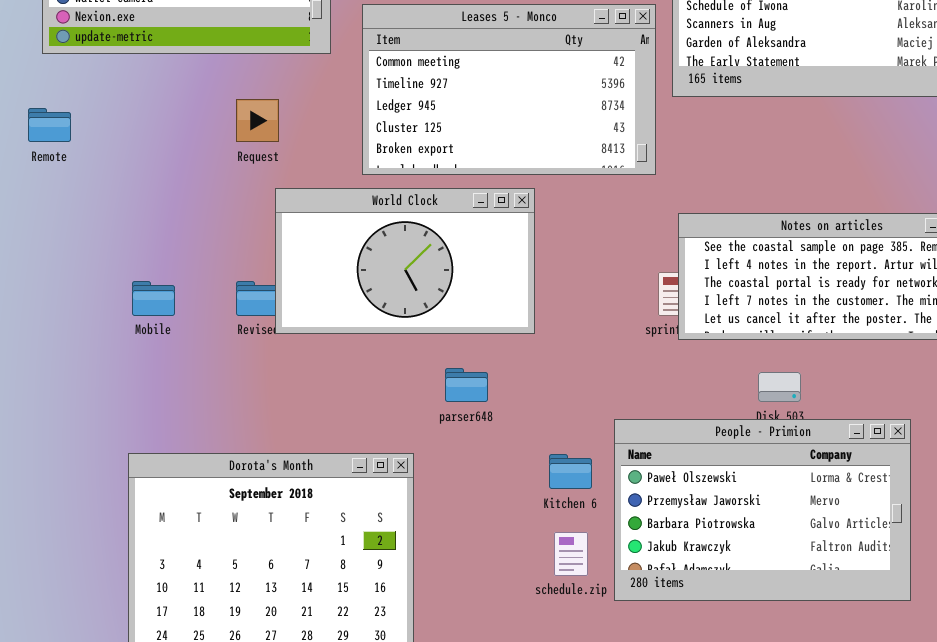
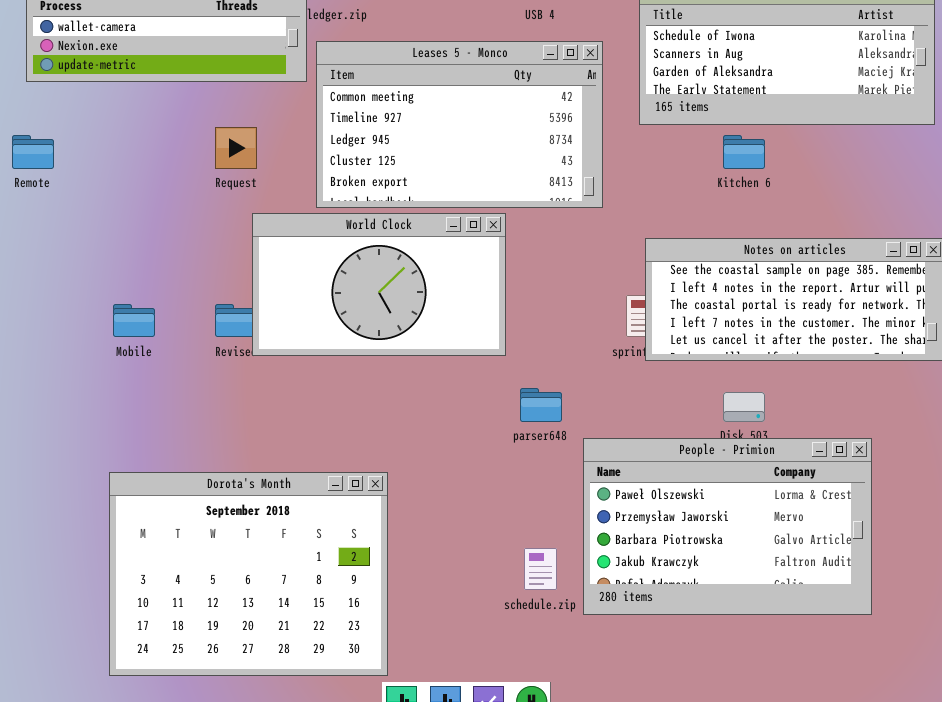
Leases 5 - Monco: [362,4,656,175] -> [316,41,603,208], moved
parser648: [445,368,488,402] -> [520,388,562,422], moved
Kitchen 6: [549,454,592,489] -> [723,135,765,169], moved

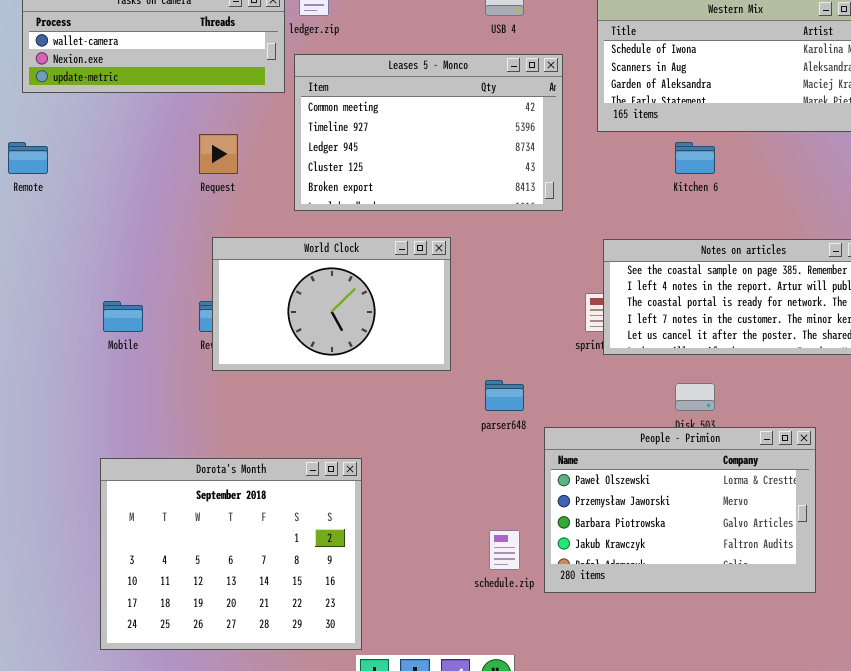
World Clock: [252,213,506,356] -> [212,237,451,371], moved

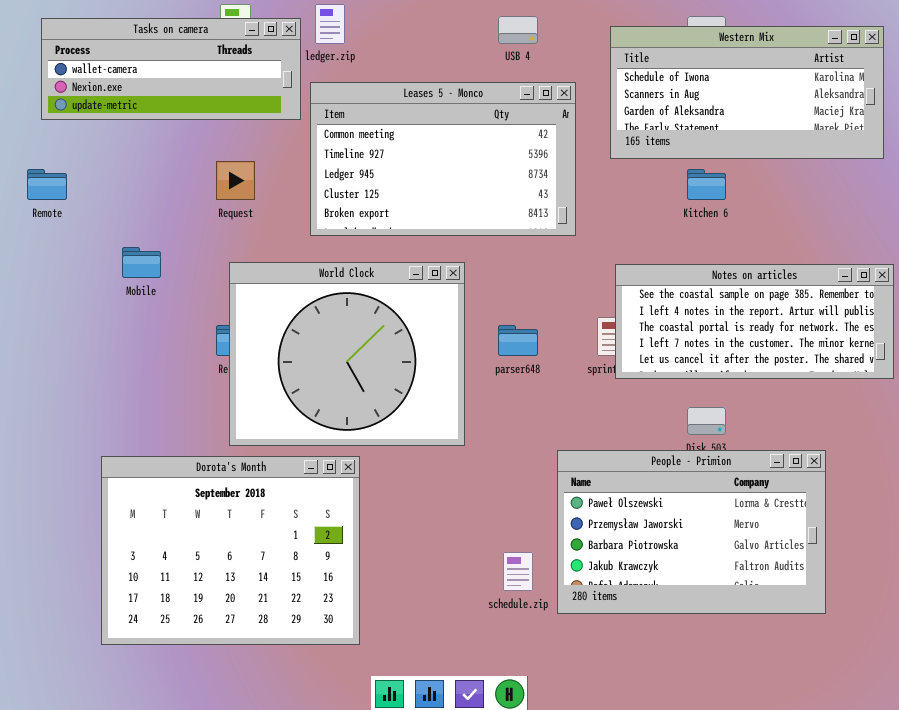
World Clock: [212,237,451,371] -> [229,262,465,446], resized
Mobile: [103,301,143,332] -> [122,247,161,278], moved
parser648: [485,380,524,411] -> [498,325,538,356], moved
Dorota's Month: [100,458,362,650] -> [101,456,360,645], moved

